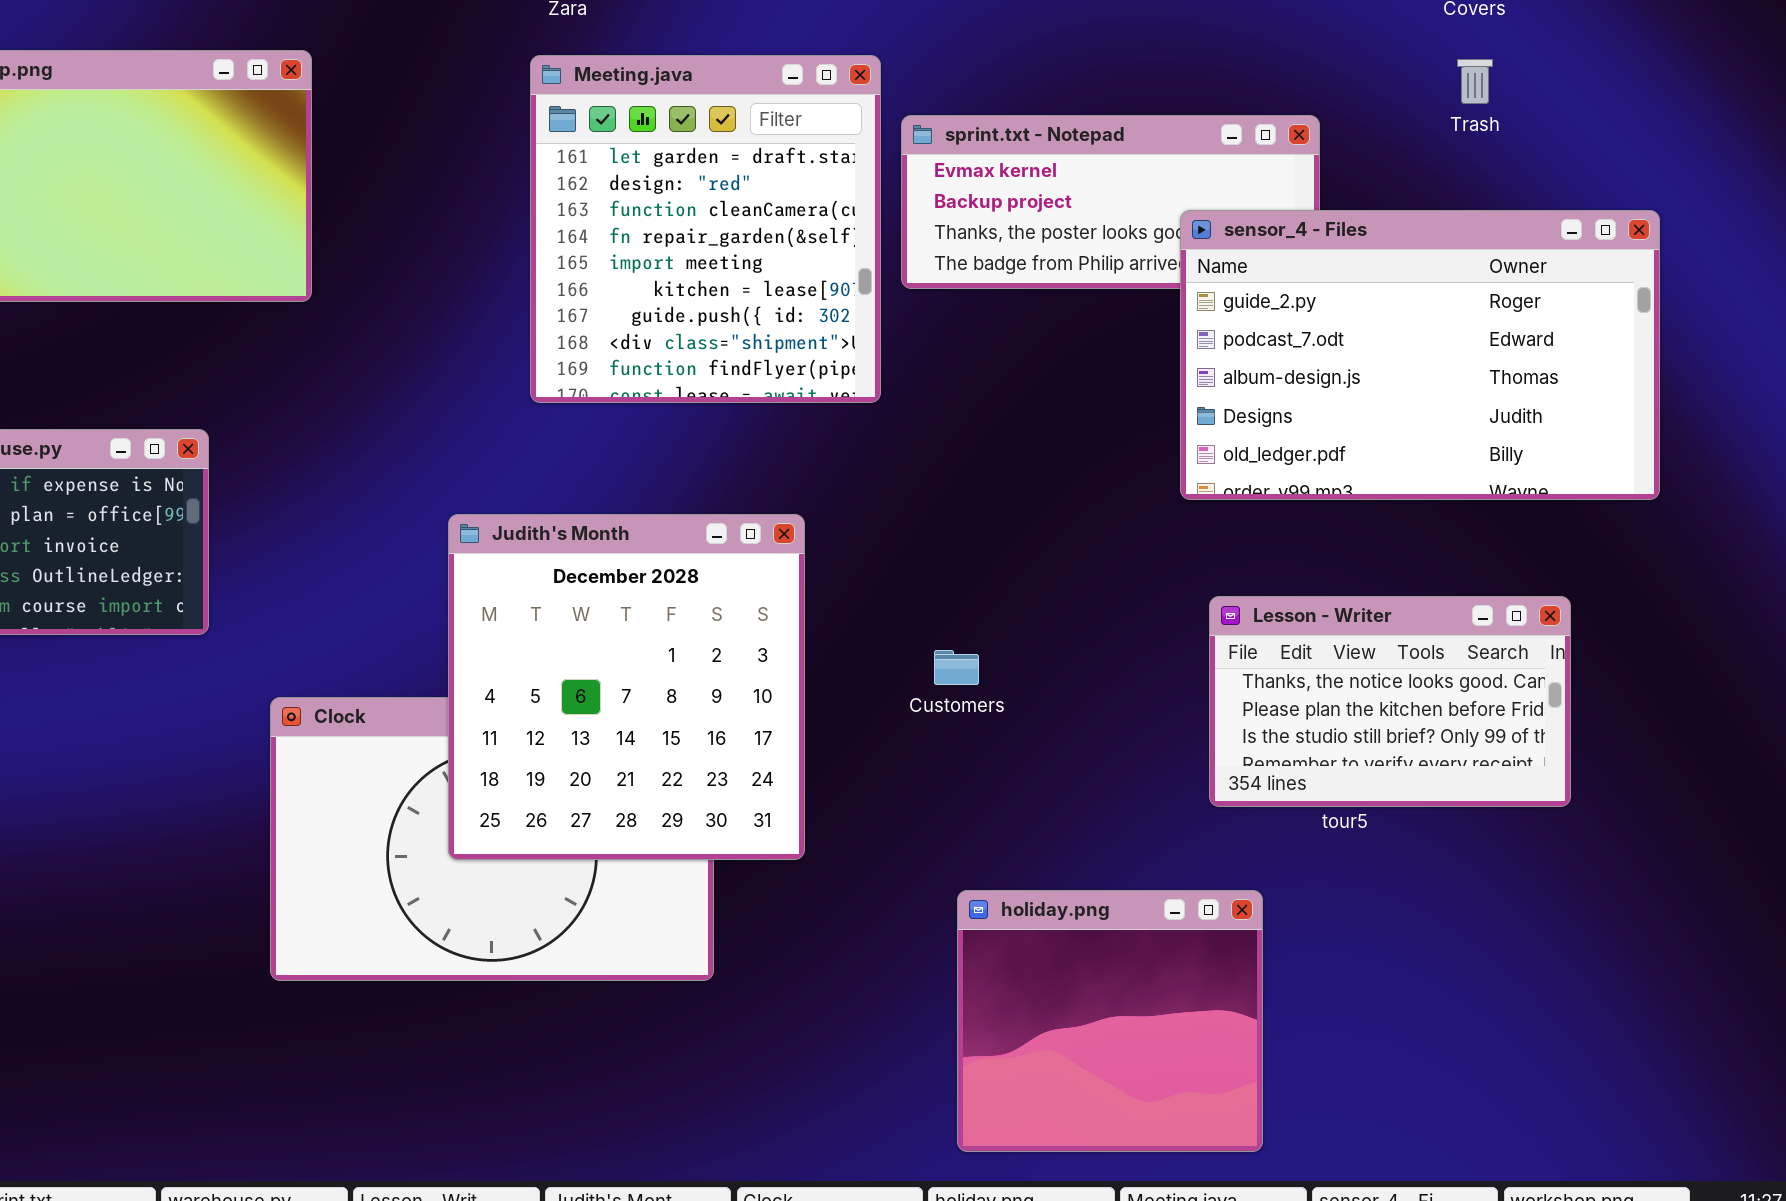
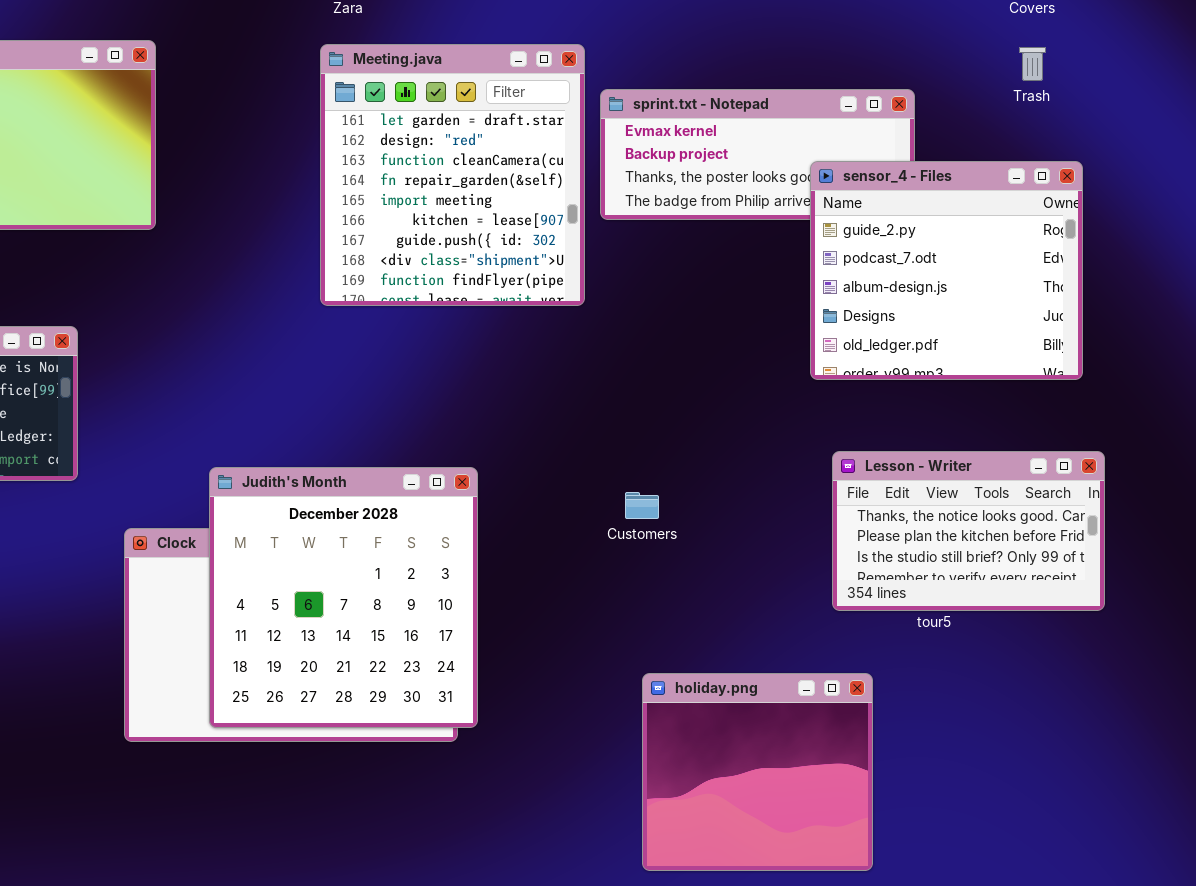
sensor_4 - Files: [1180,210,1660,500] -> [810,161,1083,380], resized
Judith's Month: [448,514,805,860] -> [209,467,478,728], moved

